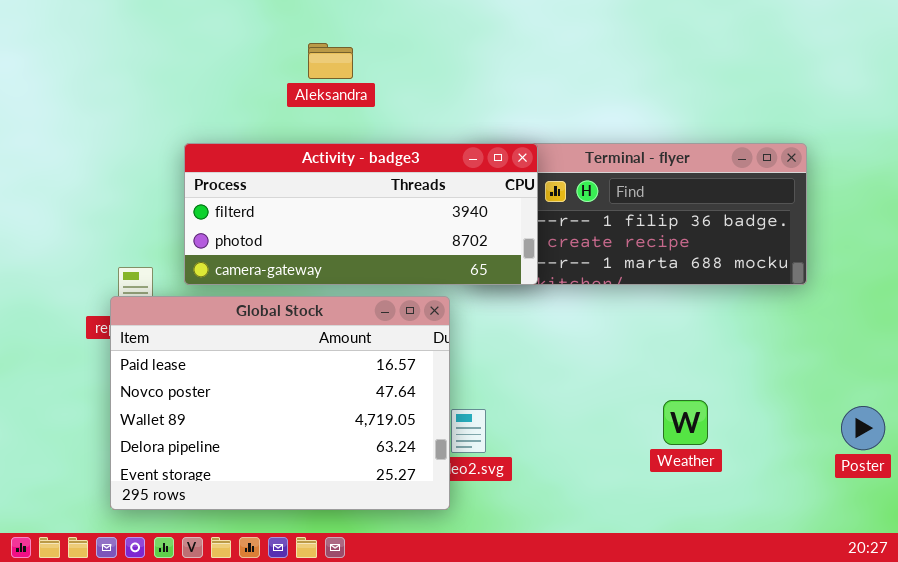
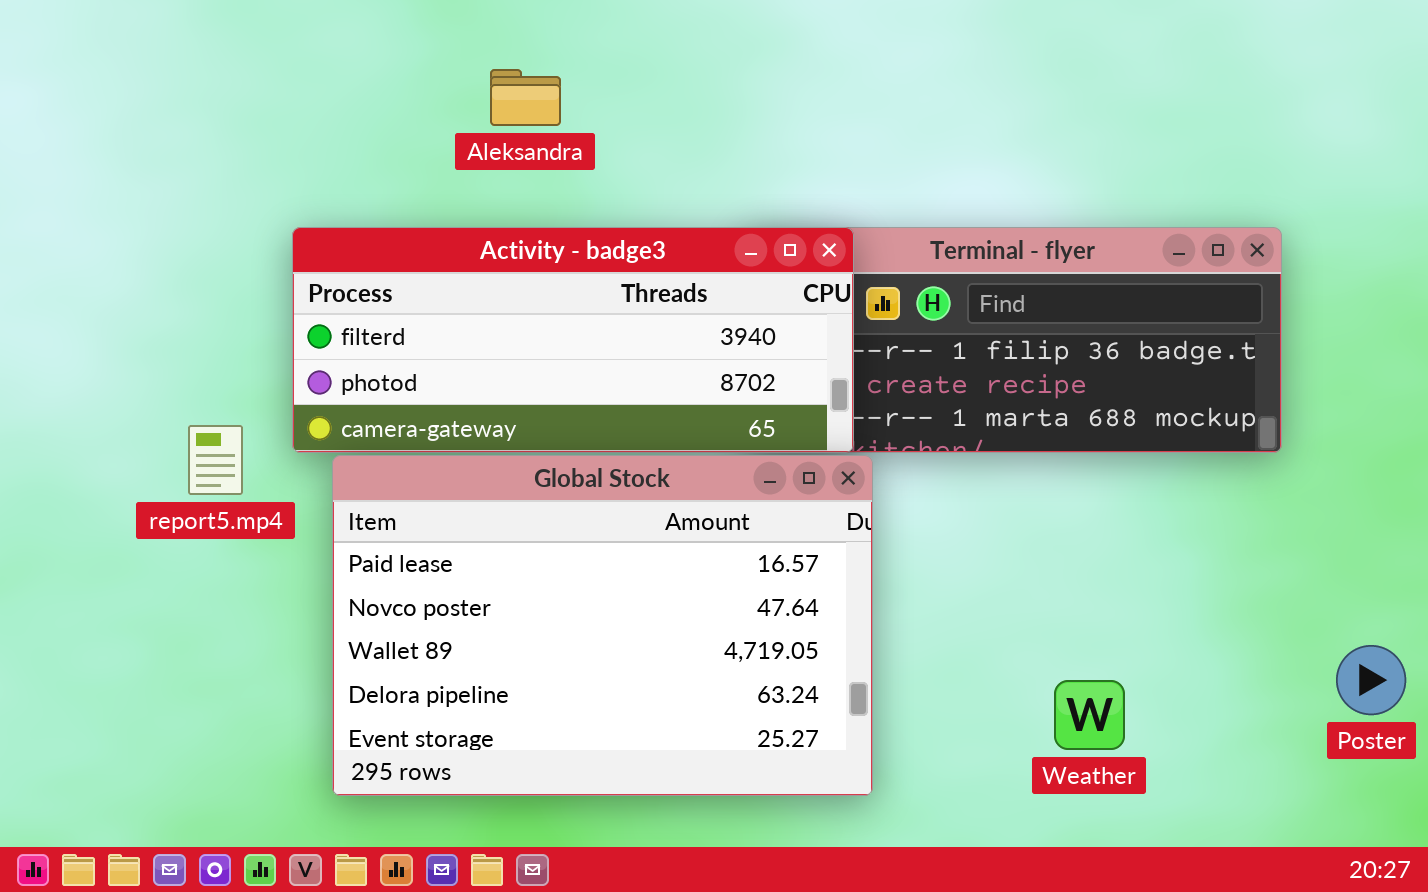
Global Stock: [110,296,450,510] -> [332,455,873,796], moved
Weather: [663,400,708,445] -> [1054,680,1125,750], moved

